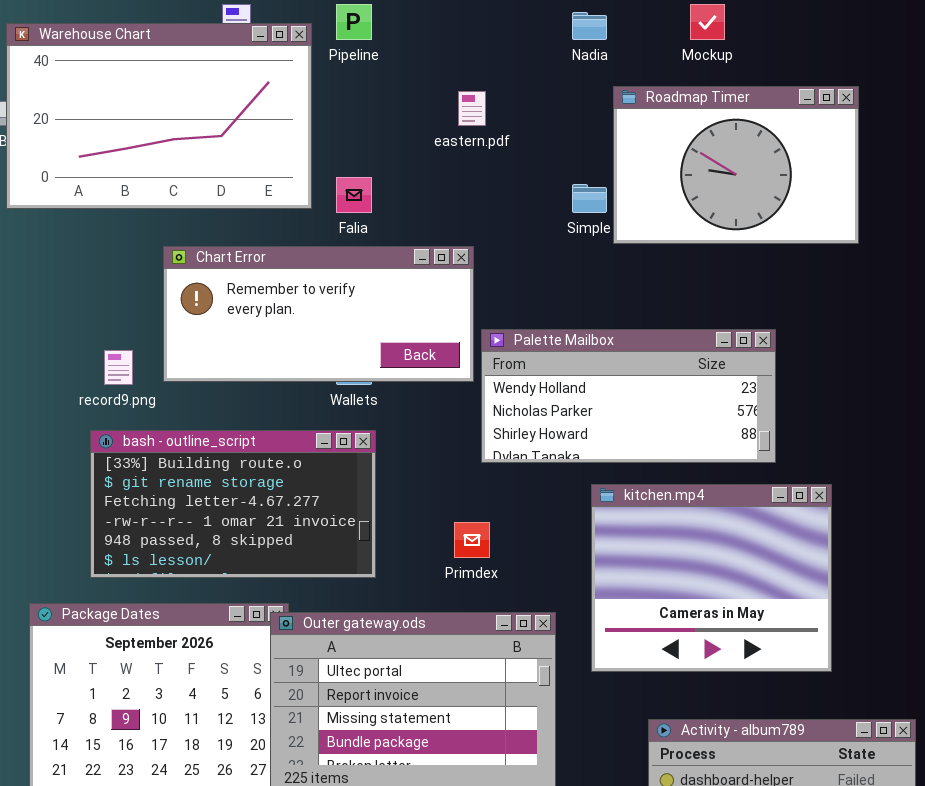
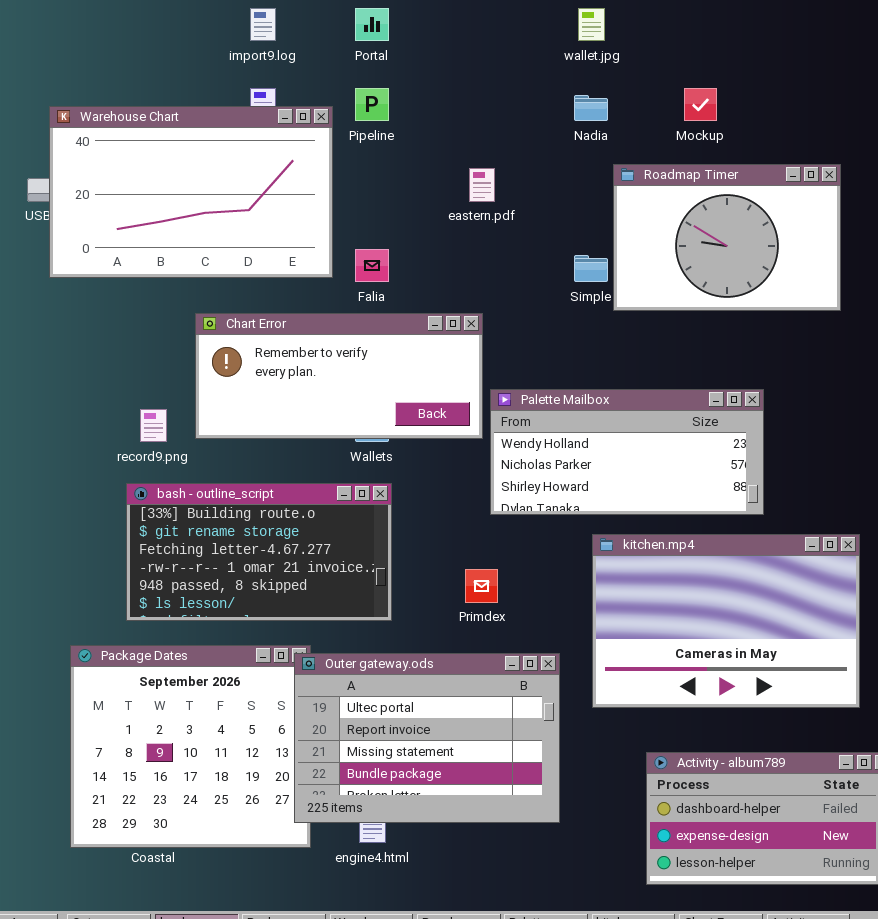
kitchen.mp4: [591,484,832,672] -> [592,534,860,708], resized

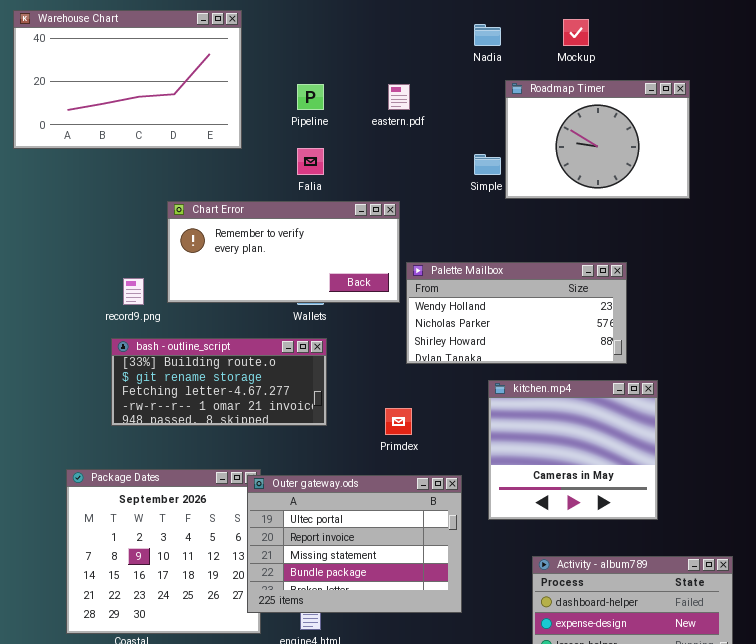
Pipeline: [355,88,389,121] -> [297,84,324,110], moved
Warehouse Chart: [49,106,333,278] -> [13,10,242,149], moved
bash - outline_script: [126,483,392,621] -> [111,338,327,426], resized
kitchen.mp4: [592,534,860,708] -> [488,380,658,520], resized

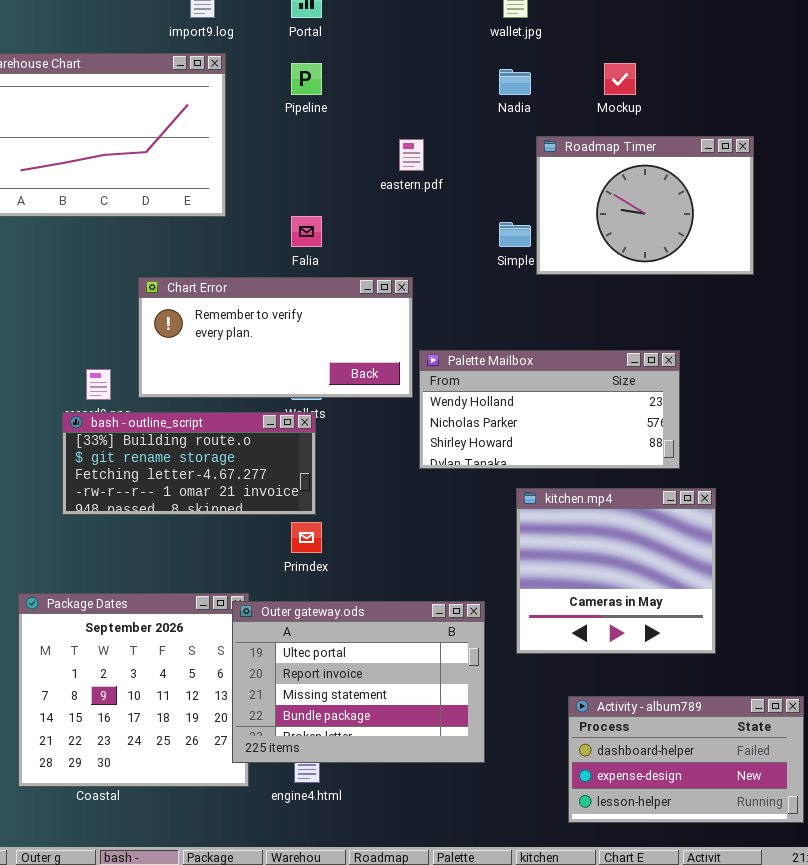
Pipeline: [297,84,324,110] -> [291,63,322,95], moved
bash - outline_script: [111,338,327,426] -> [62,412,316,515], moved
Primdex: [385,408,412,435] -> [291,522,322,553], moved

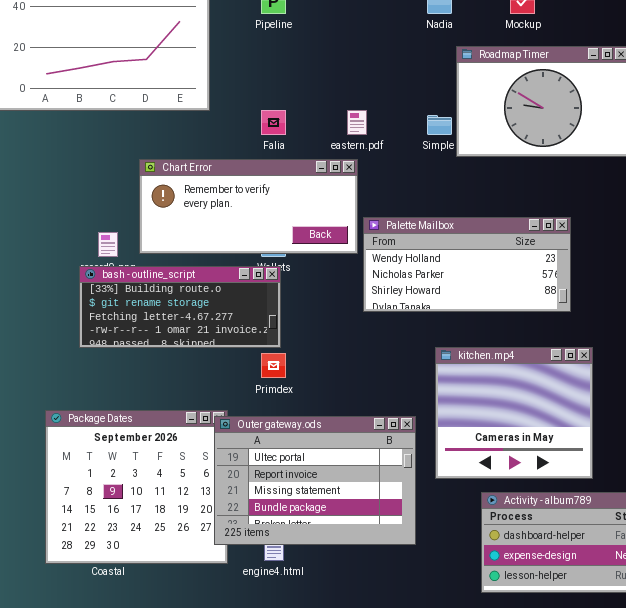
eastern.pdf: [399,139,424,171] -> [347,110,367,135], moved
kitchen.mp4: [516,488,716,654] -> [435,347,593,479], moved

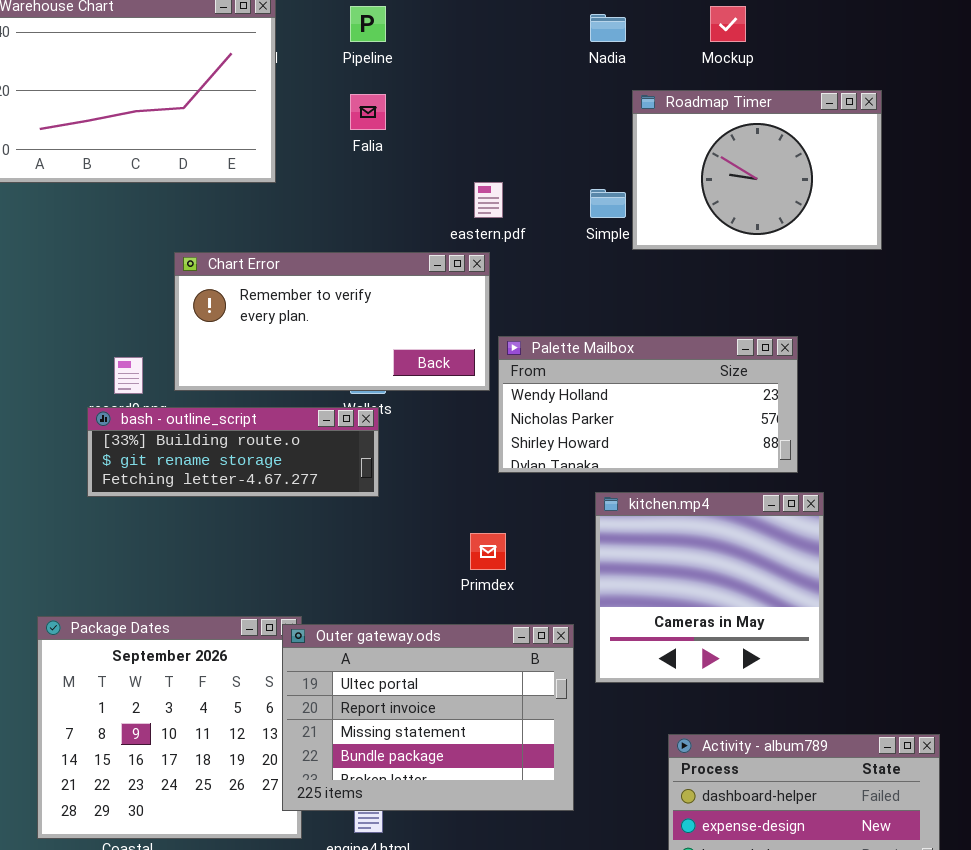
Falia: [261,110,286,135] -> [350,94,386,130], moved
bash - outline_script: [79,266,281,348] -> [87,407,379,497], resized
kitchen.mp4: [435,347,593,479] -> [595,492,824,683], moved
Primdex: [261,353,286,378] -> [470,533,506,570], moved

